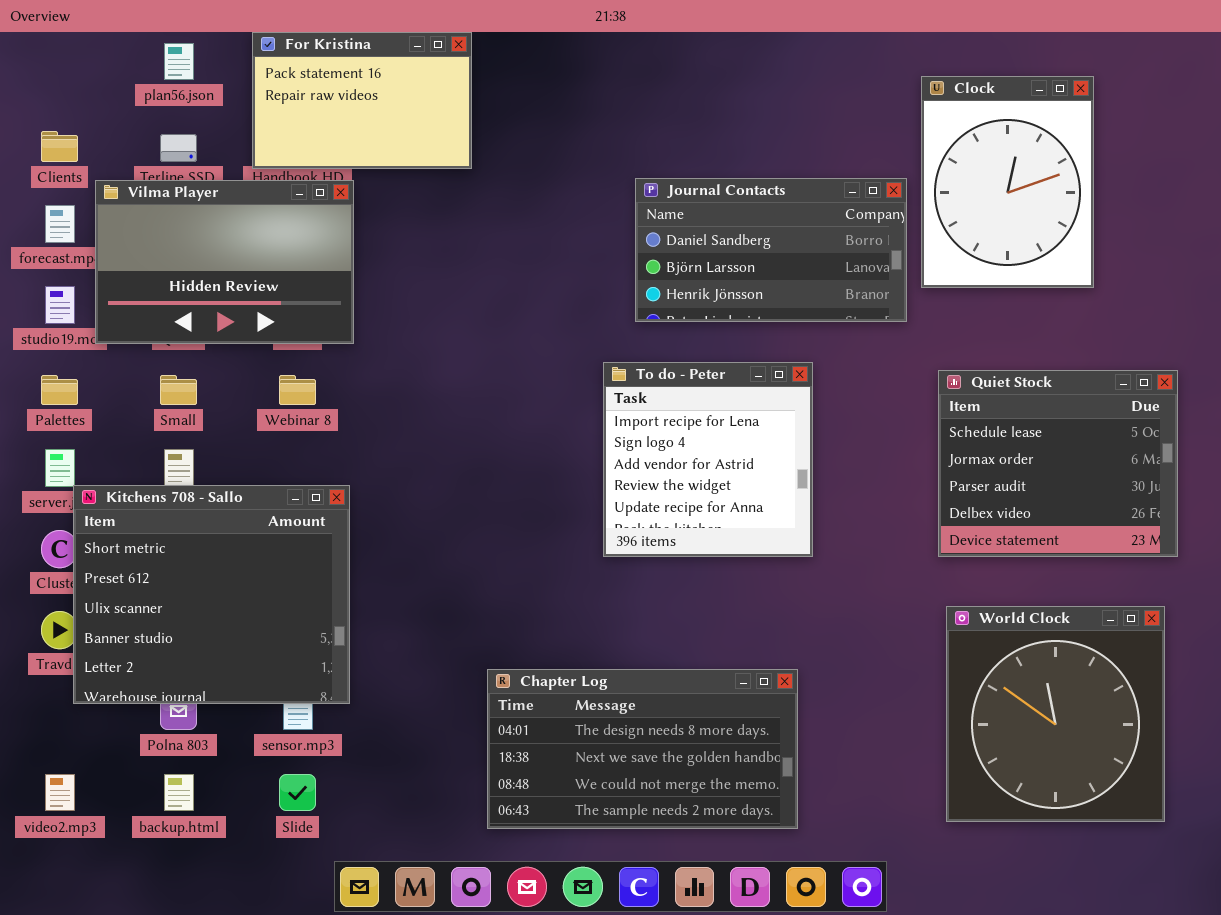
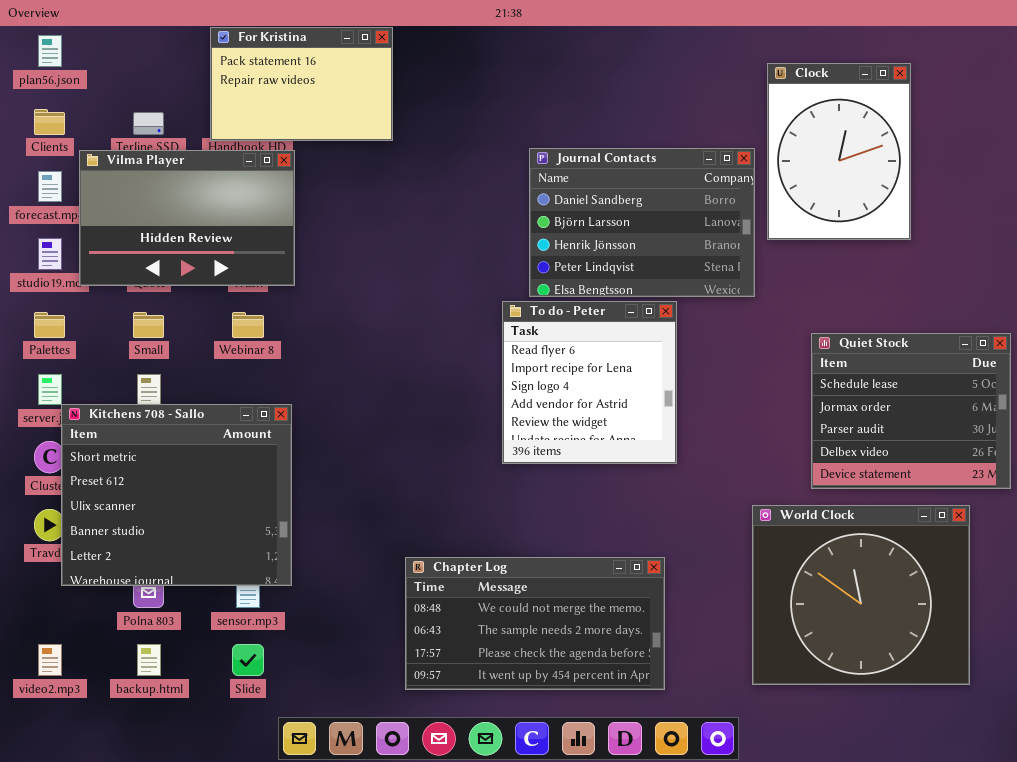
plan56.json: [164,43,194,80] -> [38,35,62,67], moved
Journal Contacts: [635,178,907,322] -> [529,148,755,297], resized
To do - Peter: [603,362,813,557] -> [502,301,677,464], scrolled up 1 row
Quiet Stock: [938,370,1178,557] -> [811,333,1011,489], moved
World Clock: [946,606,1165,822] -> [752,505,970,685], resized
Chapter Log: [487,669,798,829] -> [405,557,665,690], scrolled down 2 rows

